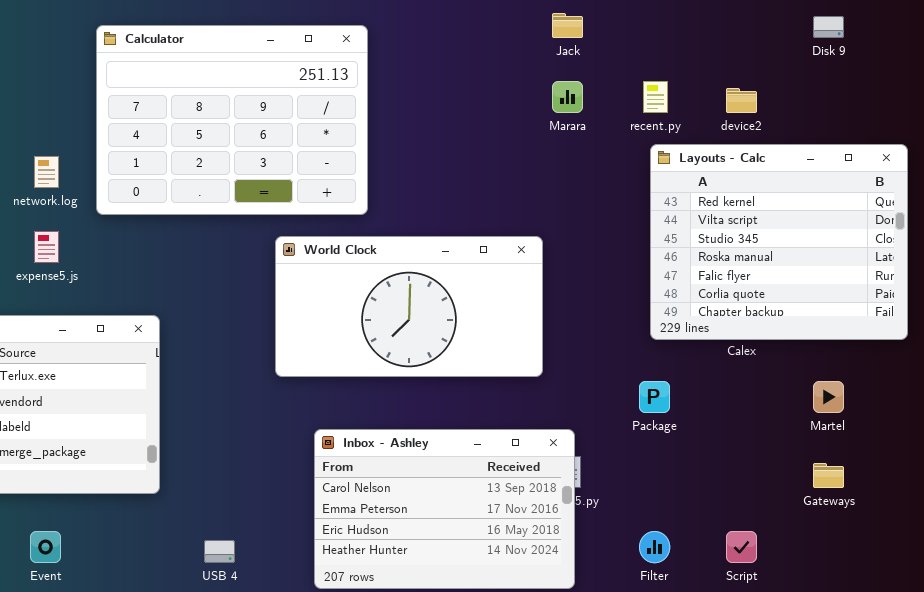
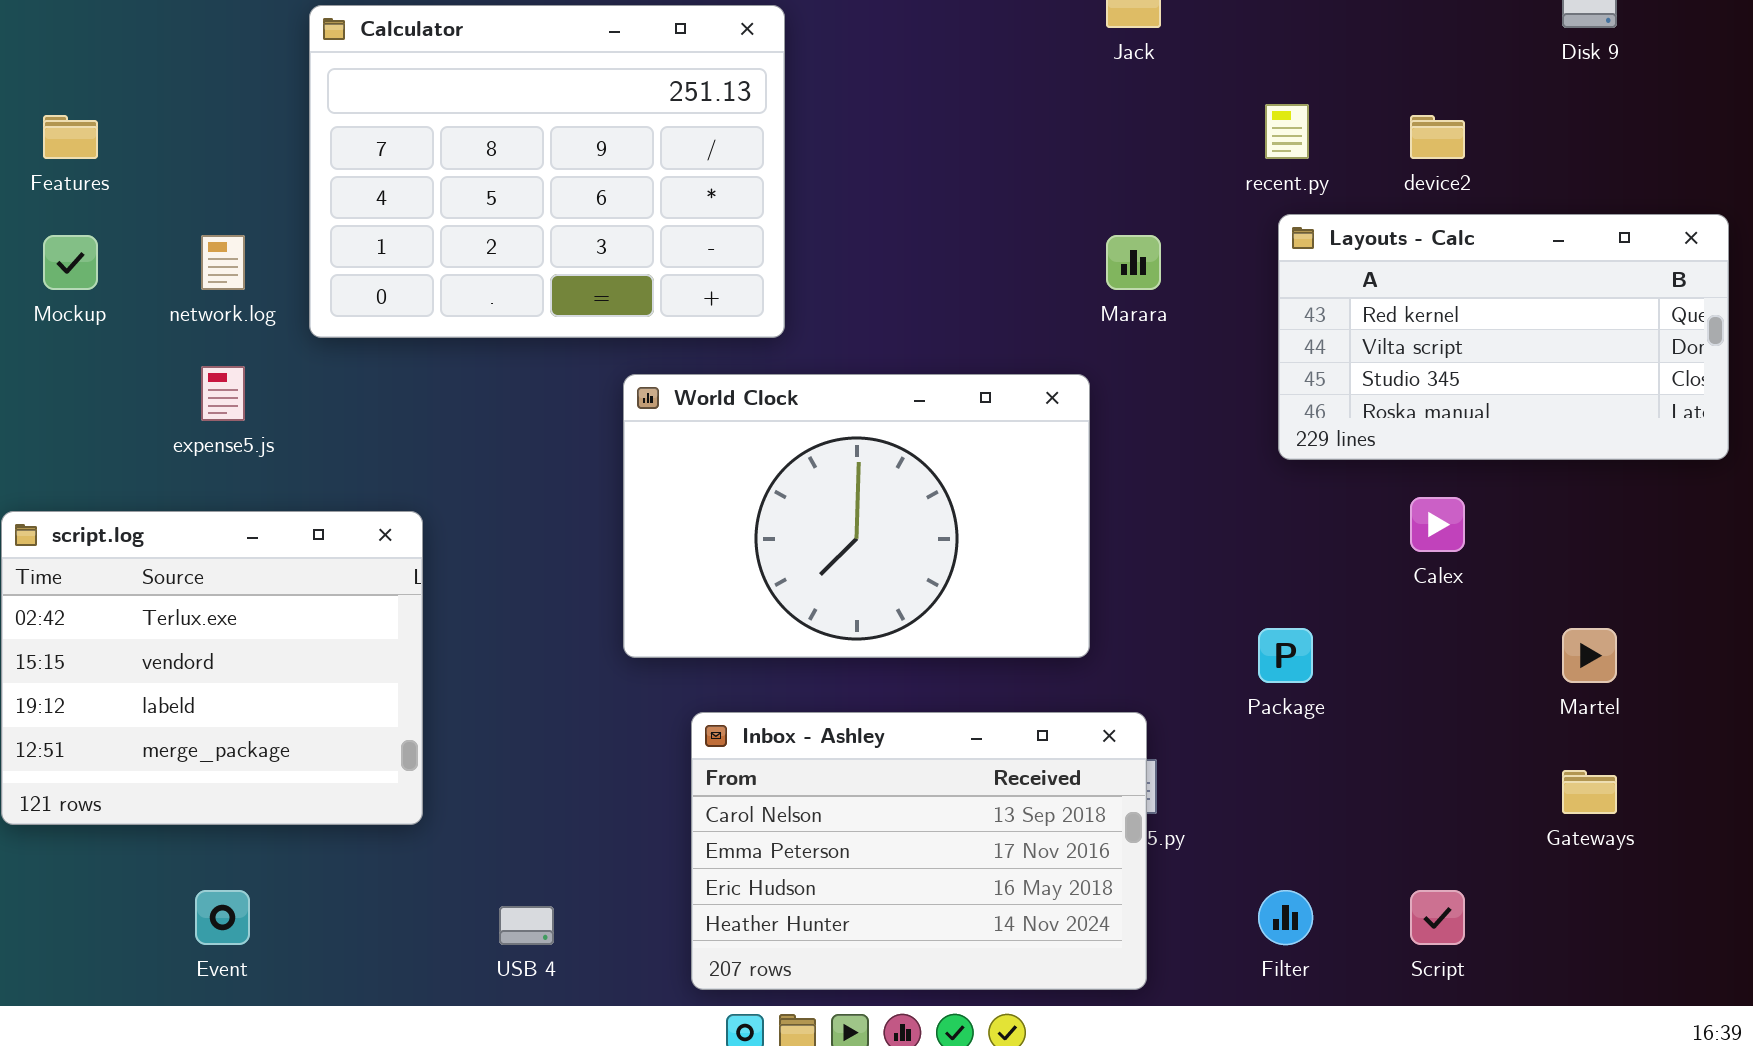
Marara: [552,81,583,113] -> [1106,235,1161,290], moved
Layouts - Calc: [650,144,908,340] -> [1278,214,1729,460], resized
World Clock: [275,236,543,377] -> [623,374,1090,658], resized

